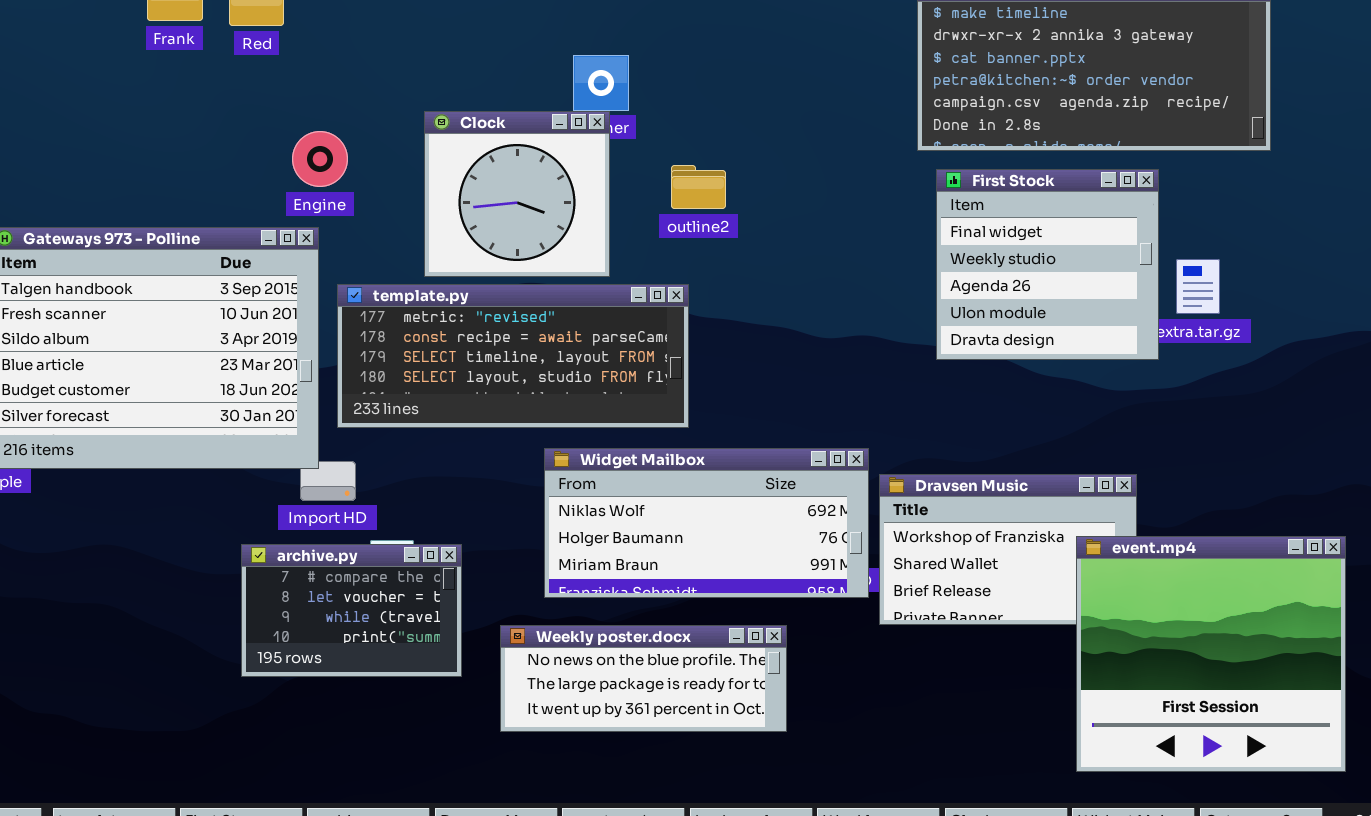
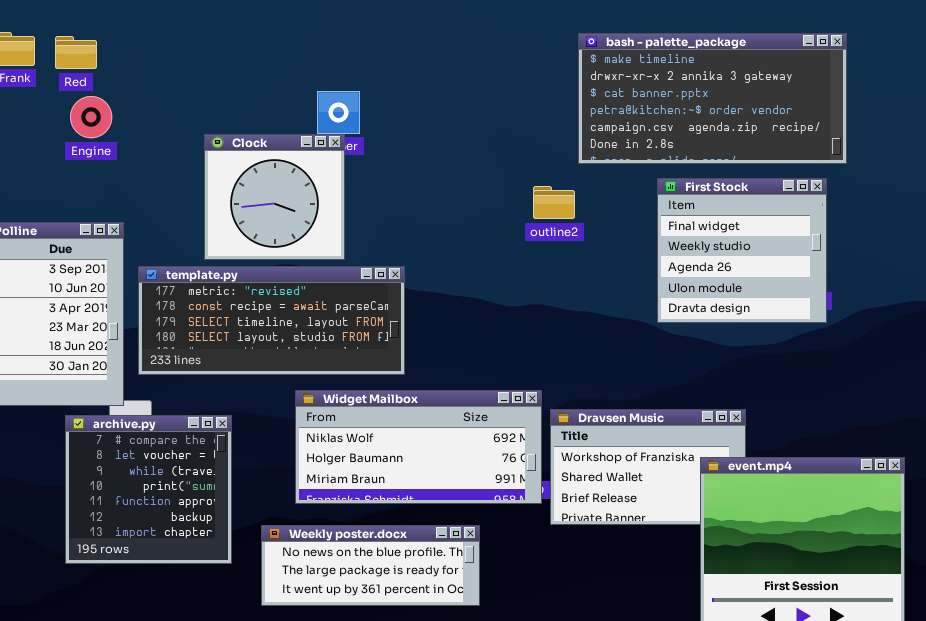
Engine: [292,131,348,187] -> [70,96,112,138], moved
outline2: [671,165,726,209] -> [533,186,575,219], moved
First Stock: [936,169,1159,360] -> [657,178,827,323], moved
archive.py: [241,544,462,677] -> [65,415,232,564], resized

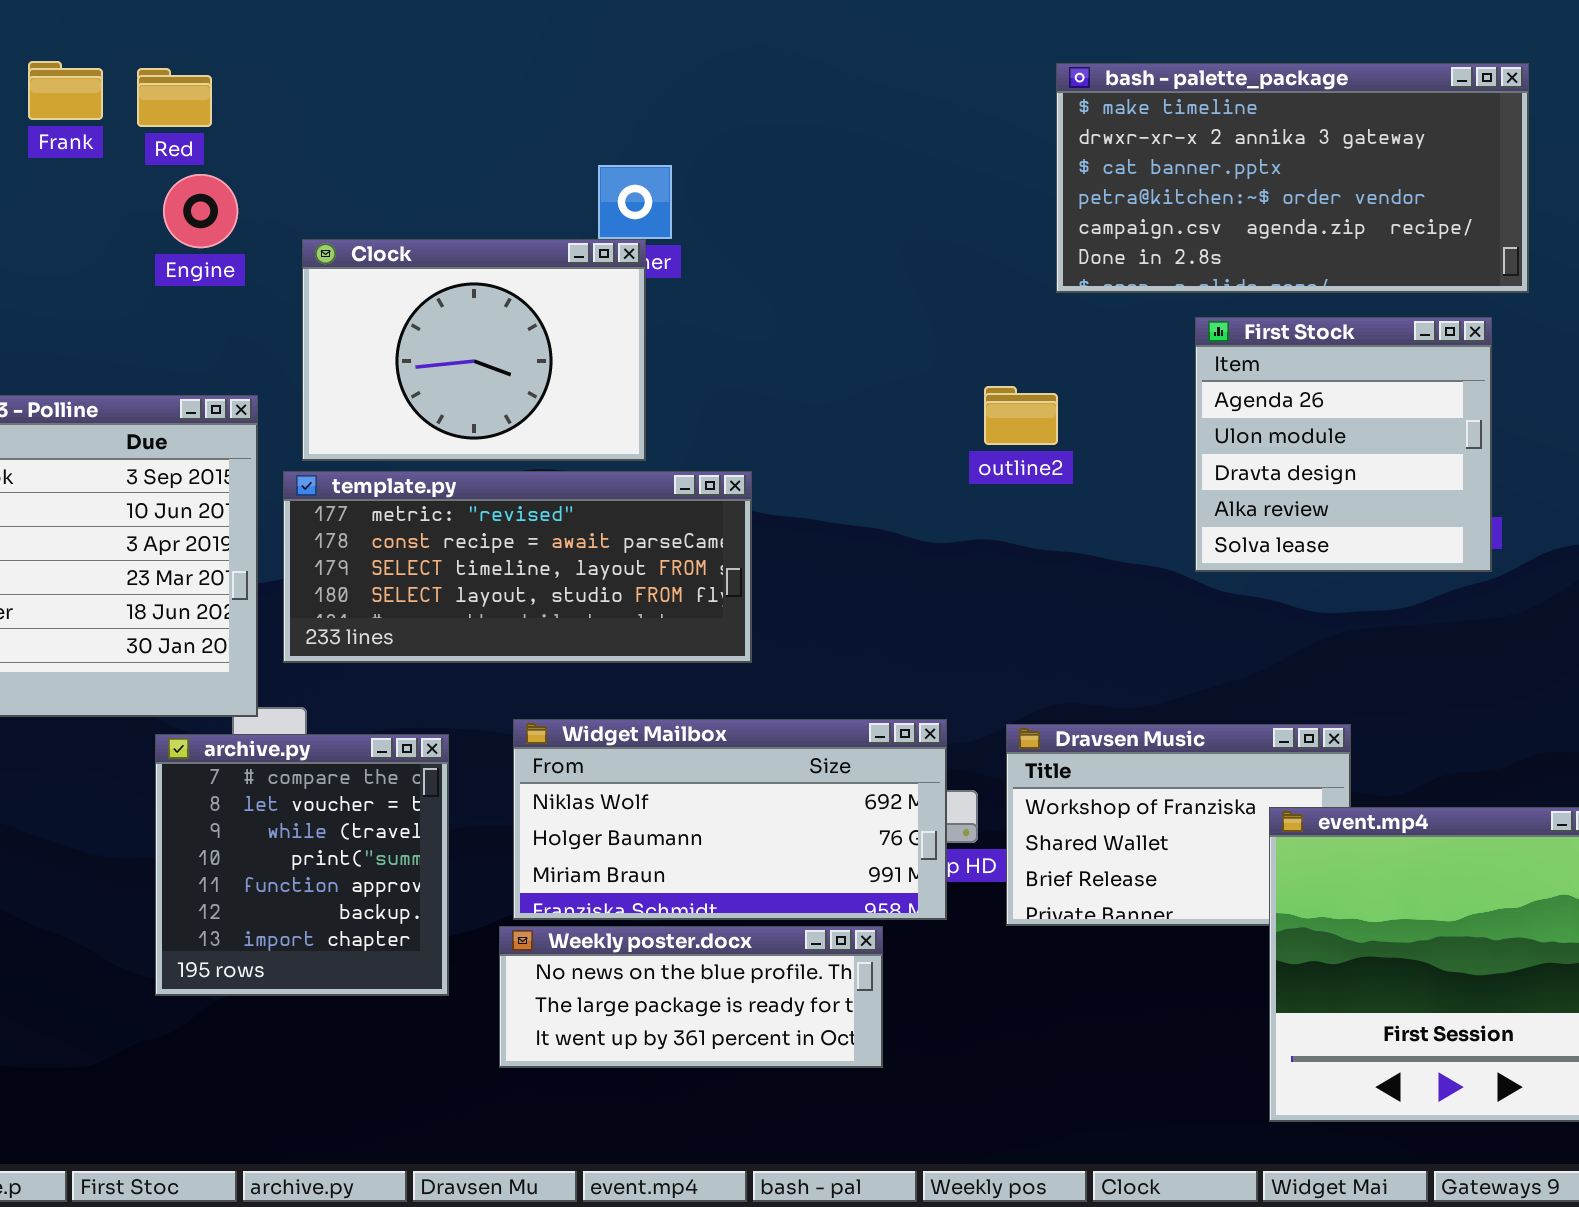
Clock: [204,134,345,260] -> [302,239,646,461], resized
First Stock: [657,178,827,323] -> [1195,317,1492,572], scrolled down 2 rows
outline2: [533,186,575,219] -> [984,386,1058,445], moved
Widget Mailbox: [295,390,542,504] -> [513,719,947,920], moved

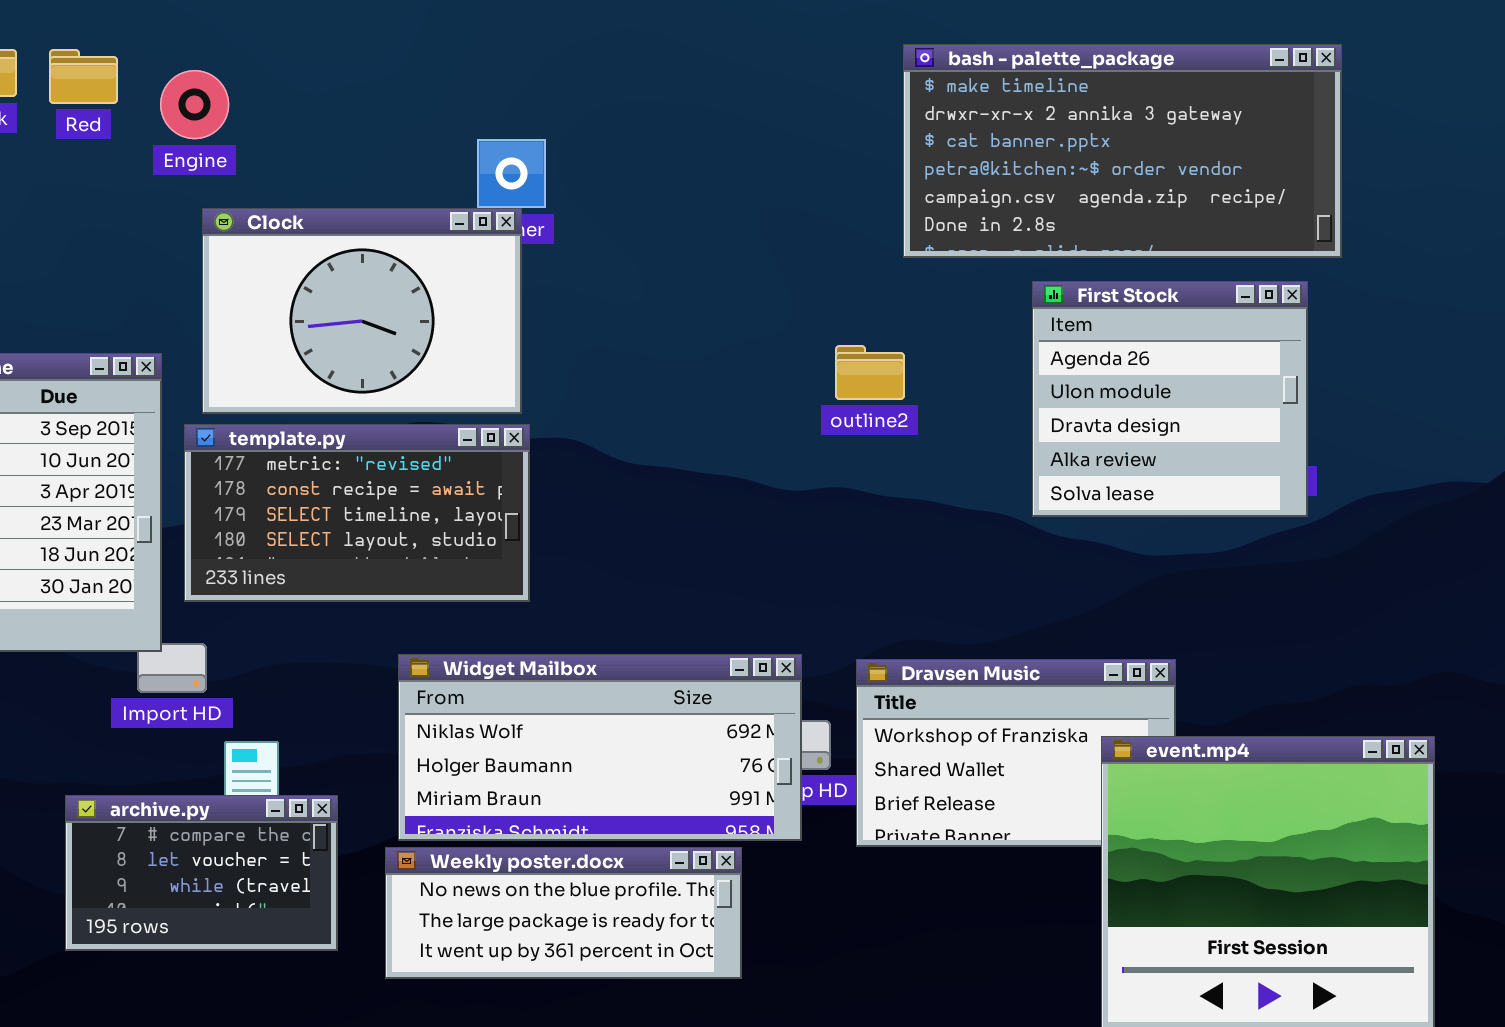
Engine: [163,174,238,248] -> [160,70,229,139], moved
template.py: [283,471,752,663] -> [184,424,530,602], resized
archive.py: [155,734,449,996] -> [65,795,338,951], moved, resized

